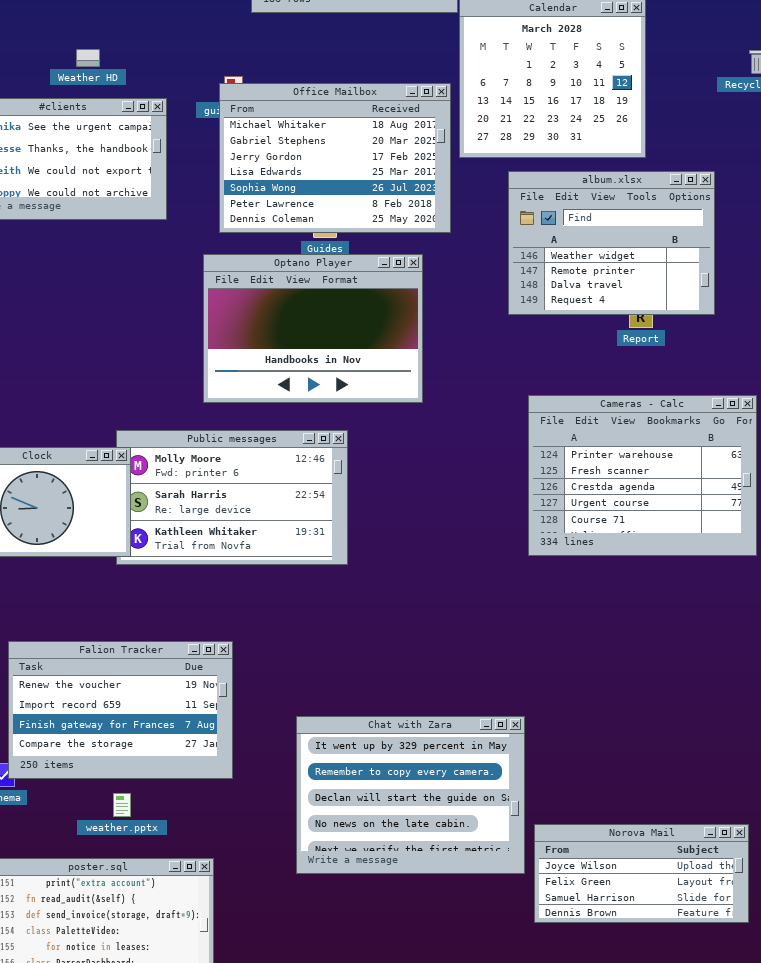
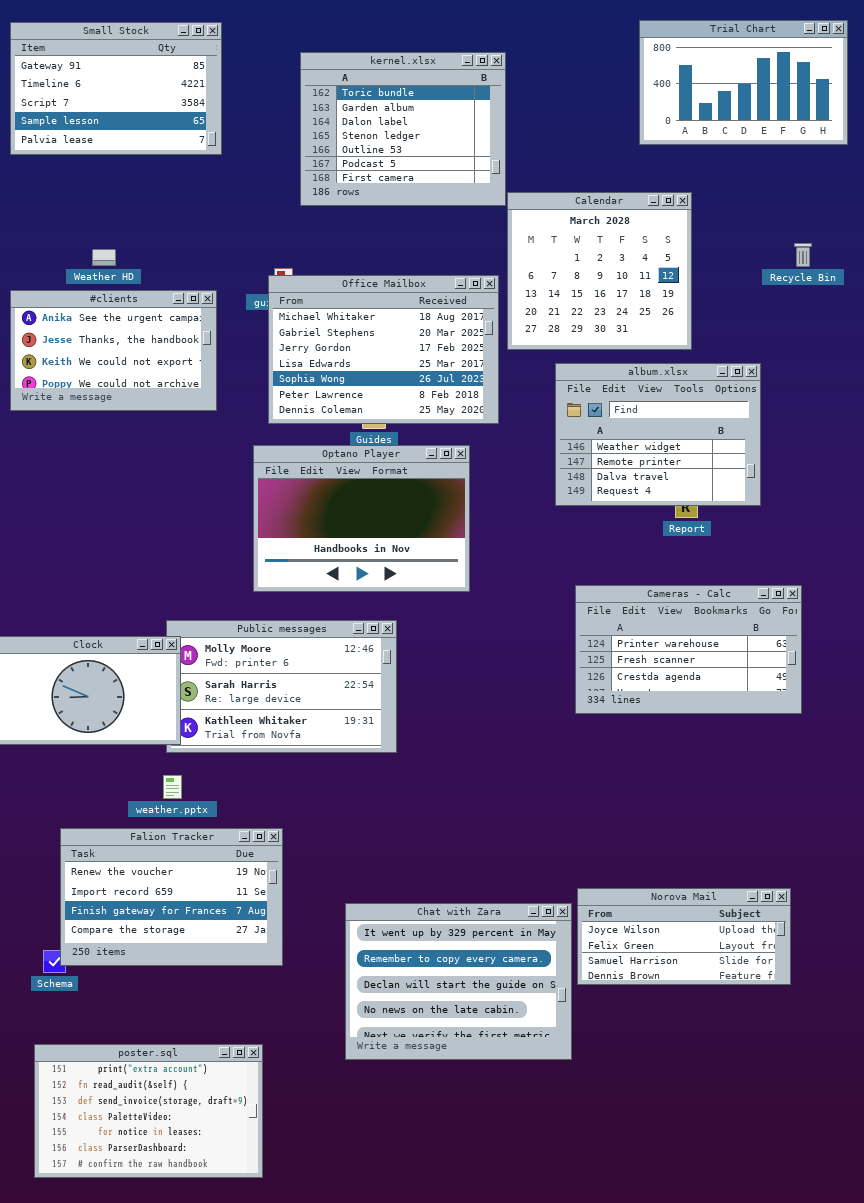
Weather HD: [76,49,100,67] -> [92,249,116,266], moved
Cameras - Calc: [528,395,757,556] -> [575,585,802,714], resized
weather.pptx: [113,793,131,817] -> [163,775,182,799], moved
Norova Mail: [534,824,749,923] -> [577,888,791,985], moved

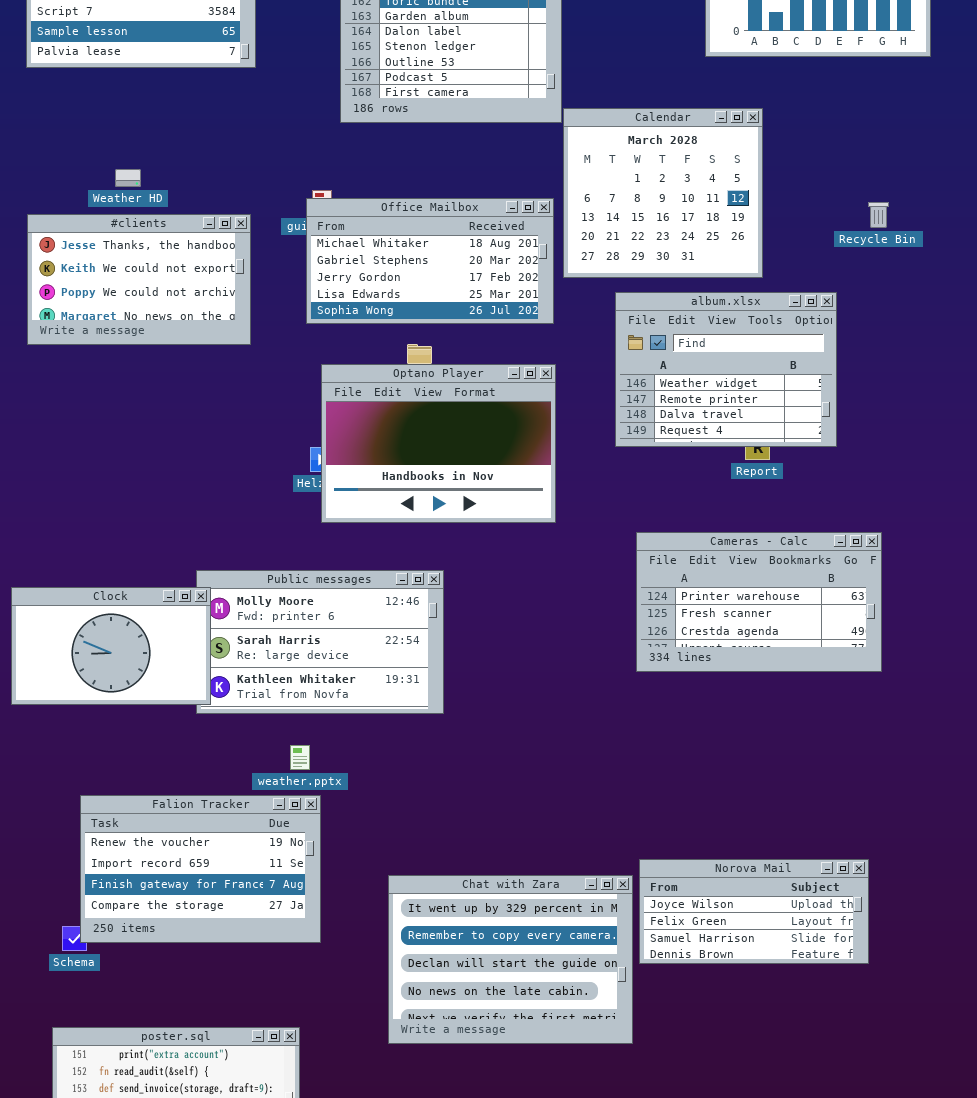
Recycle Bin: [794,243,812,267] -> [868,202,889,228], moved
Office Mailbox: [268,275,499,424] -> [306,198,554,324], resized
#clients: [10,290,217,411] -> [27,214,251,345], scrolled down 1 row
Optano Player: [253,445,470,592] -> [321,364,556,523], moved
weather.pptx: [163,775,182,799] -> [290,745,310,770], moved

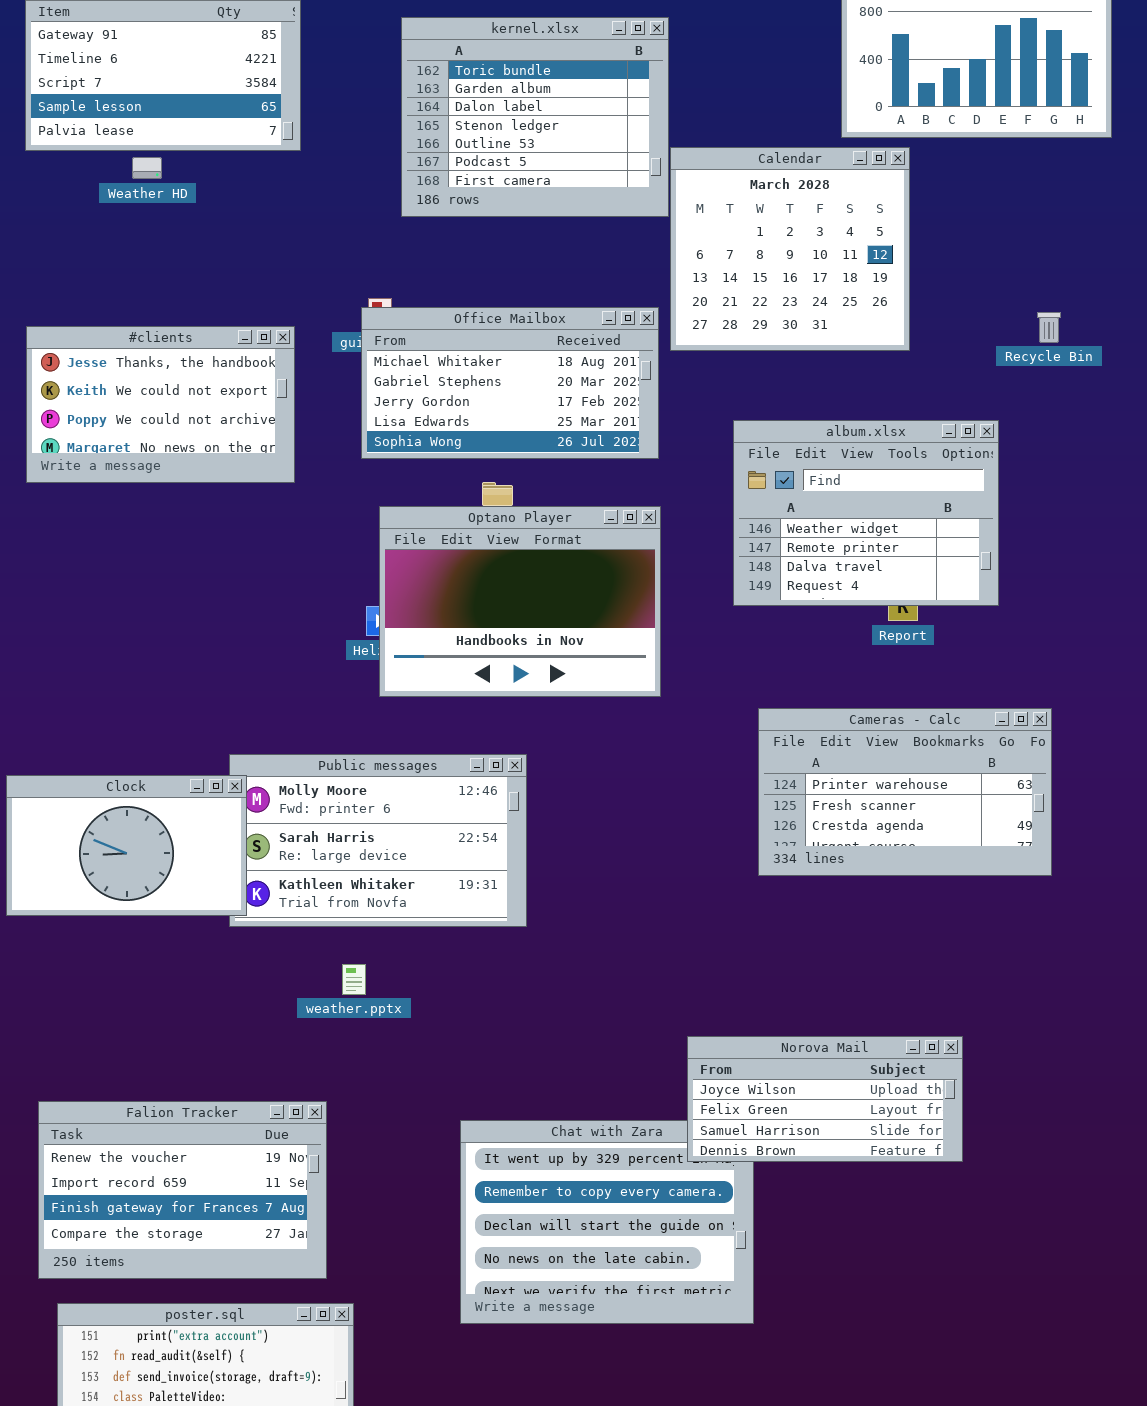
Calendar: [563,108,763,278] -> [670,147,910,351], moved
Weather HD: [115,169,141,187] -> [132,157,162,179], moved
Falion Tracker: [80,795,321,943] -> [38,1101,327,1279], moved
Norova Mail: [639,859,869,964] -> [687,1036,963,1162], moved

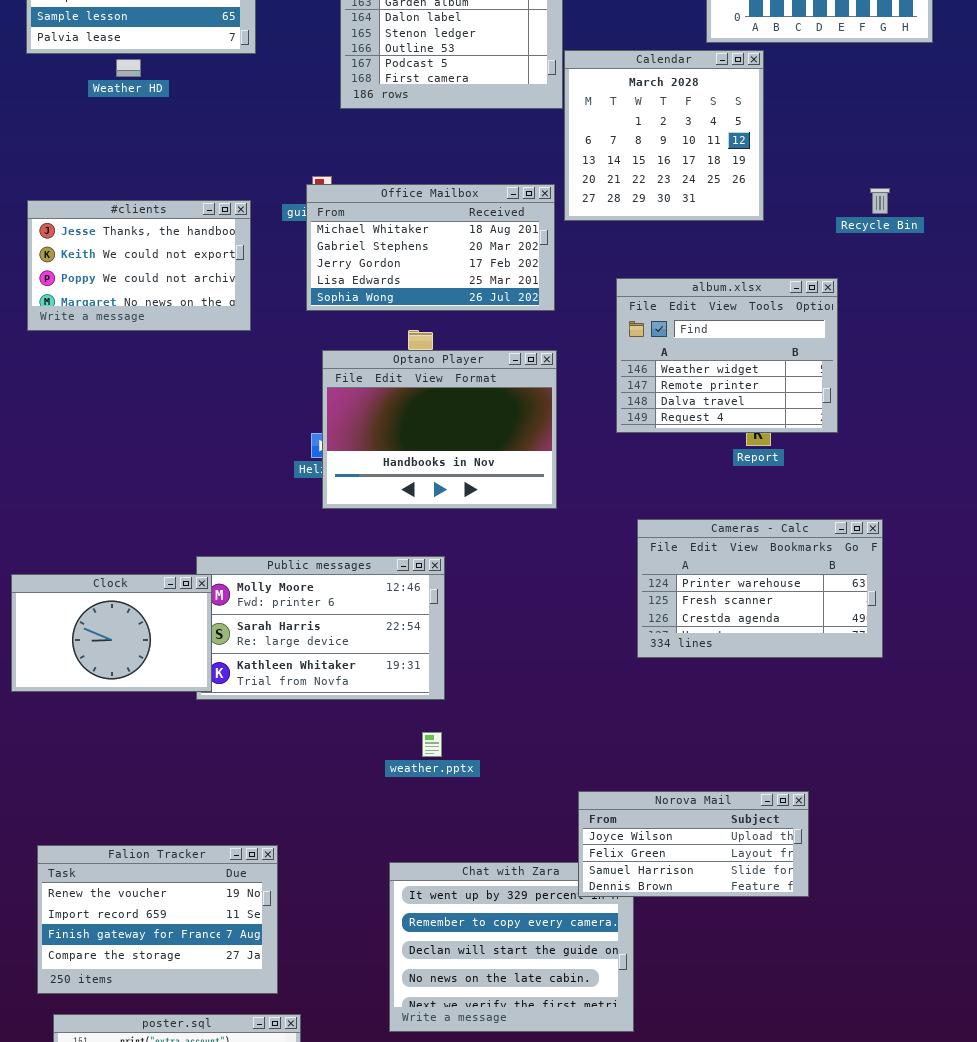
weather.pptx: [342,964,366,995] -> [422,732,442,757], moved

